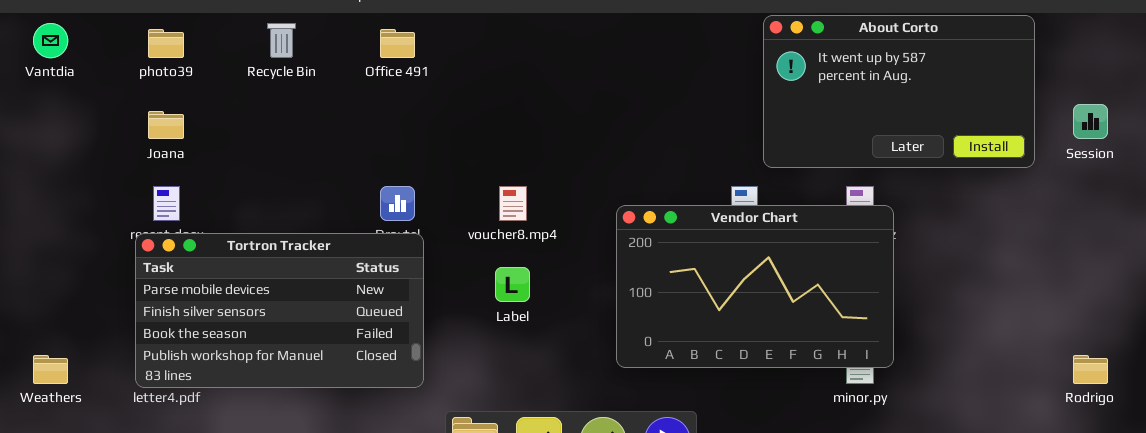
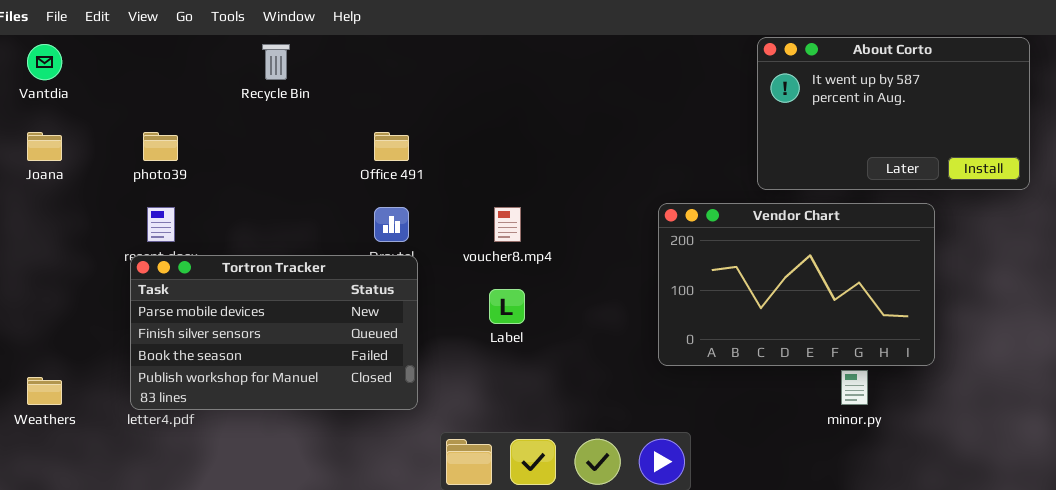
photo39: [148,29,184,58] -> [143,132,178,161], moved
Office 491: [380,29,415,58] -> [374,132,409,161], moved
Joana: [148,111,184,139] -> [27,132,62,161], moved
Vendor Chart: [616,205,894,368] -> [658,203,935,366], moved

